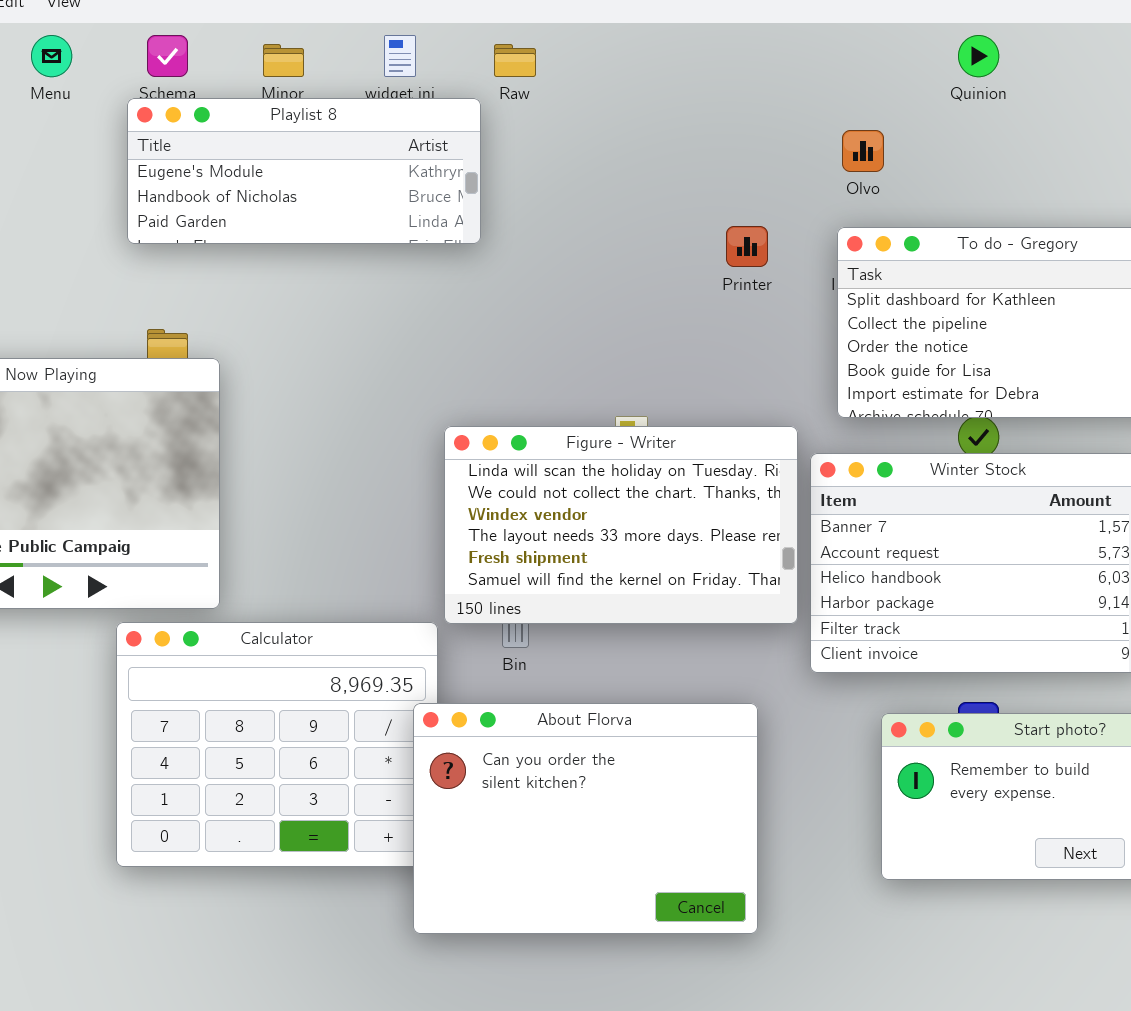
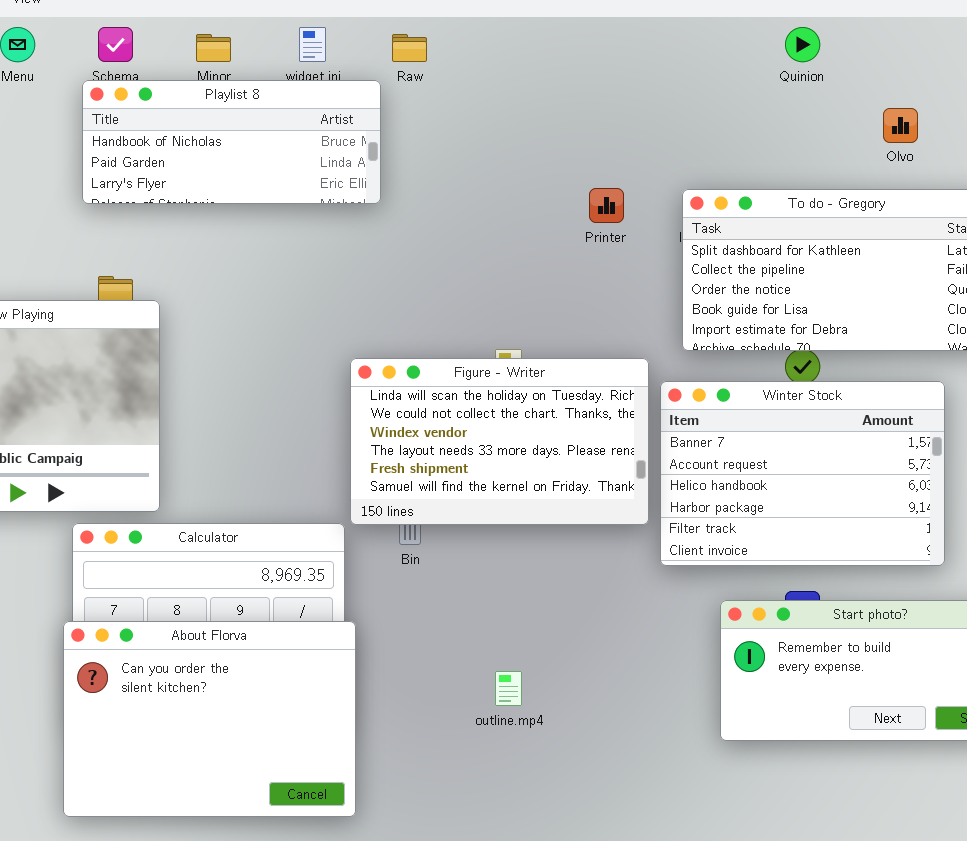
Playlist 8: [127,98,481,244] -> [82,80,381,204], scrolled down 1 row
Olvo: [842,130,884,172] -> [883,108,918,143], moved
About Florva: [413,703,758,934] -> [63,621,356,817], moved

